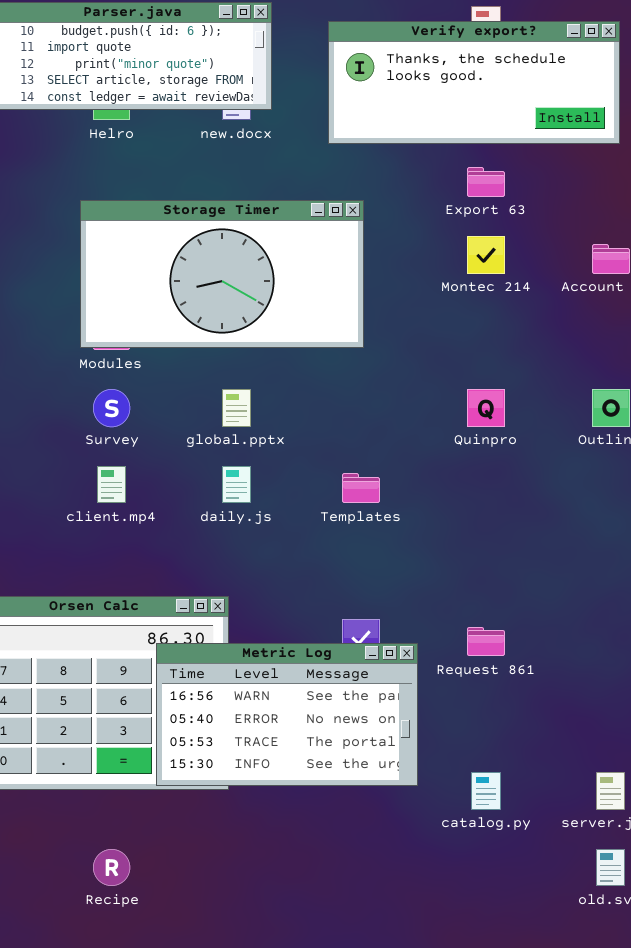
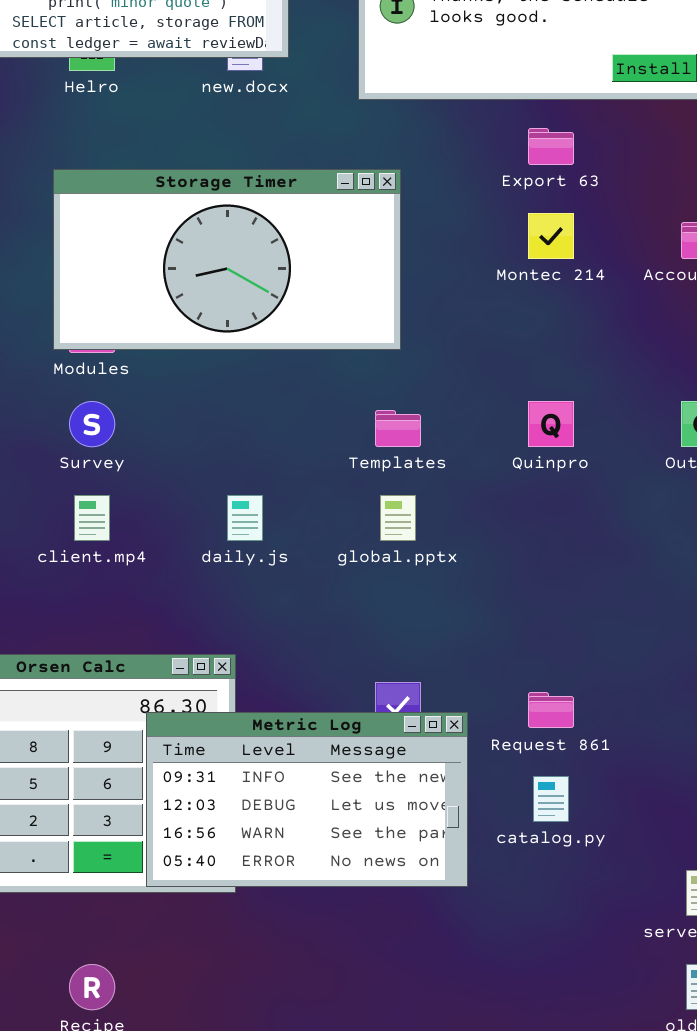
global.pptx: [222,389,251,427] -> [380,495,416,541], moved
Templates: [342,473,380,503] -> [375,410,421,447], moved
Metric Log: [156,643,418,786] -> [146,712,468,887], scrolled up 2 rows
catalog.py: [471,772,501,810] -> [533,776,569,822], moved

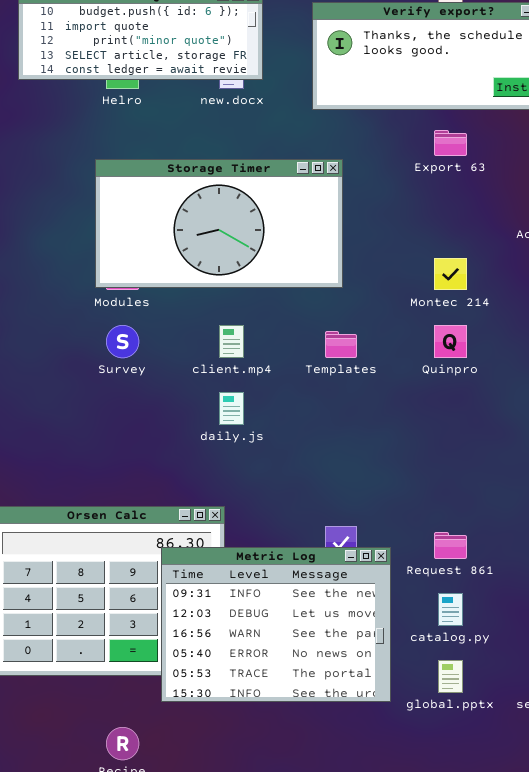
Montec 214: [528,213,574,259] -> [434,258,467,290], moved
client.mp4: [74,495,110,541] -> [219,325,244,358], moved
global.pptx: [380,495,416,541] -> [438,660,463,693], moved
Metric Log: [146,712,468,887] -> [161,547,391,702], resized

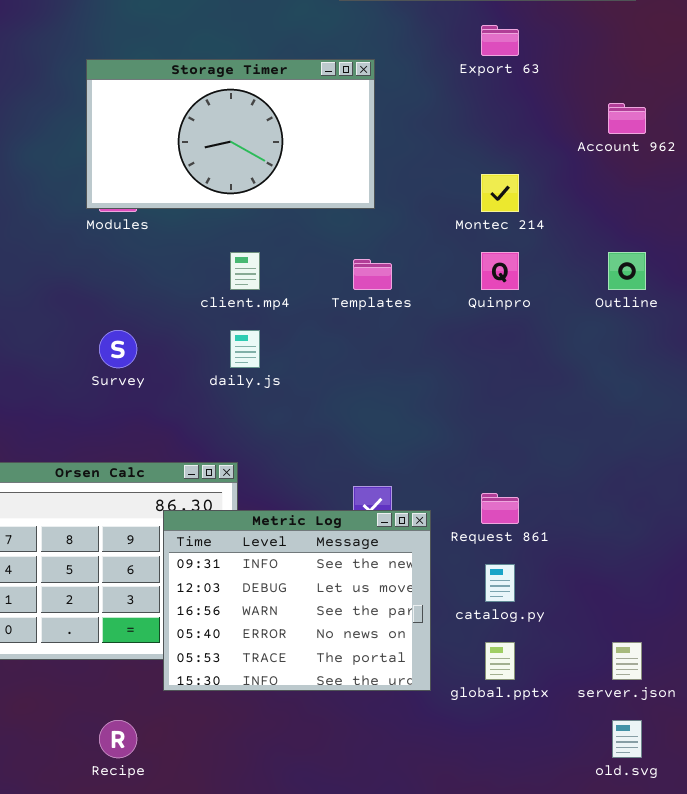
Survey: [106,325,139,358] -> [99,330,137,368], moved

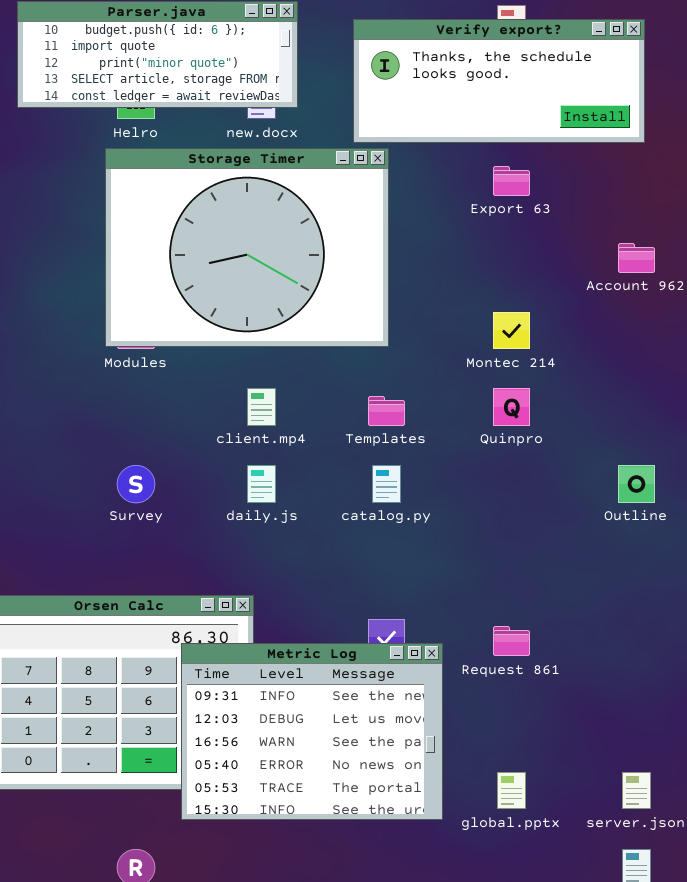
Storage Timer: [86,59,375,209] -> [105,148,389,347], resized
Outline: [608,252,646,290] -> [618,465,655,503], moved
catalog.py: [485,564,515,602] -> [372,465,401,503], moved

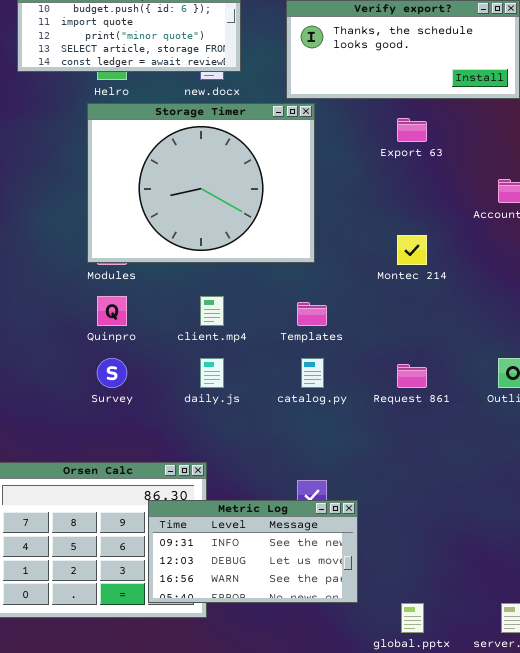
Quinpro: [493,388,530,426] -> [97,296,127,326], moved
Request 861: [493,626,530,656] -> [397,364,427,388], moved
Metric Log: [181,643,443,820] -> [148,500,358,603], resized

